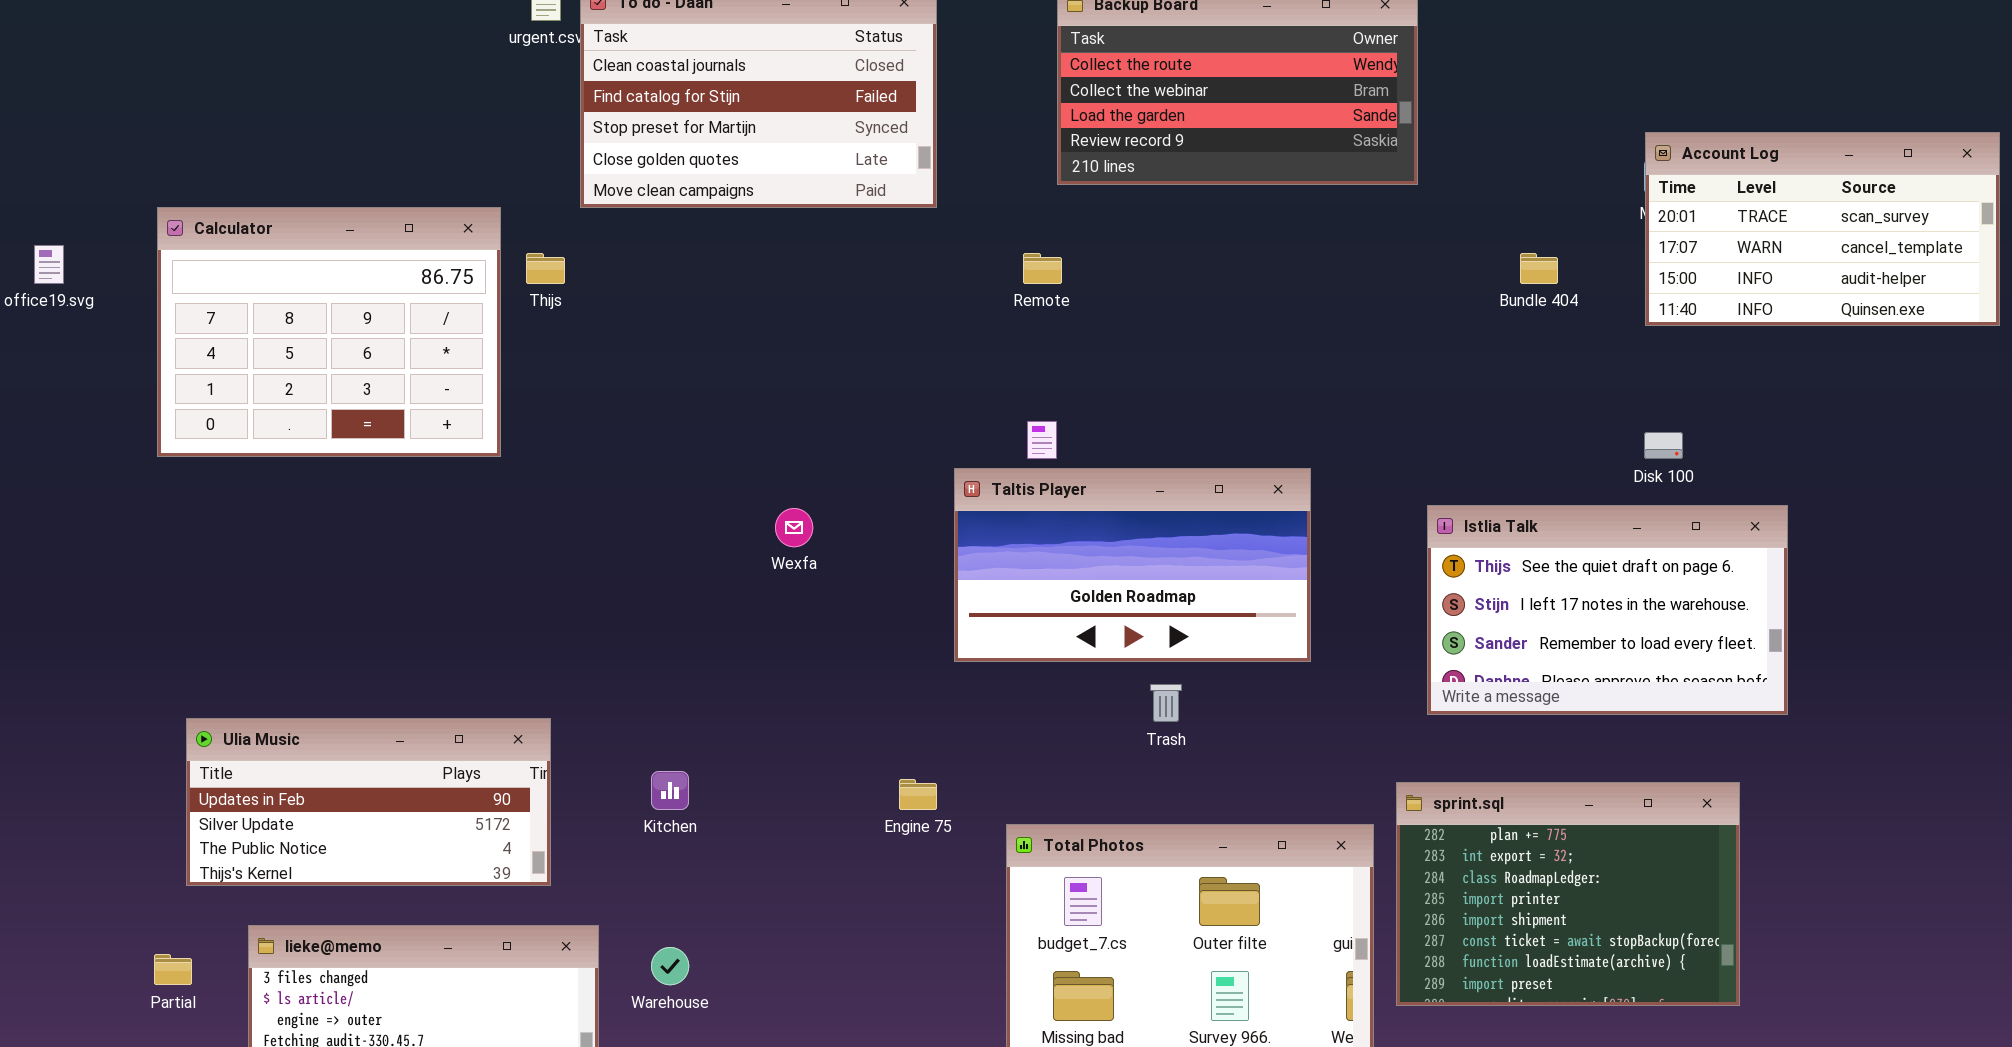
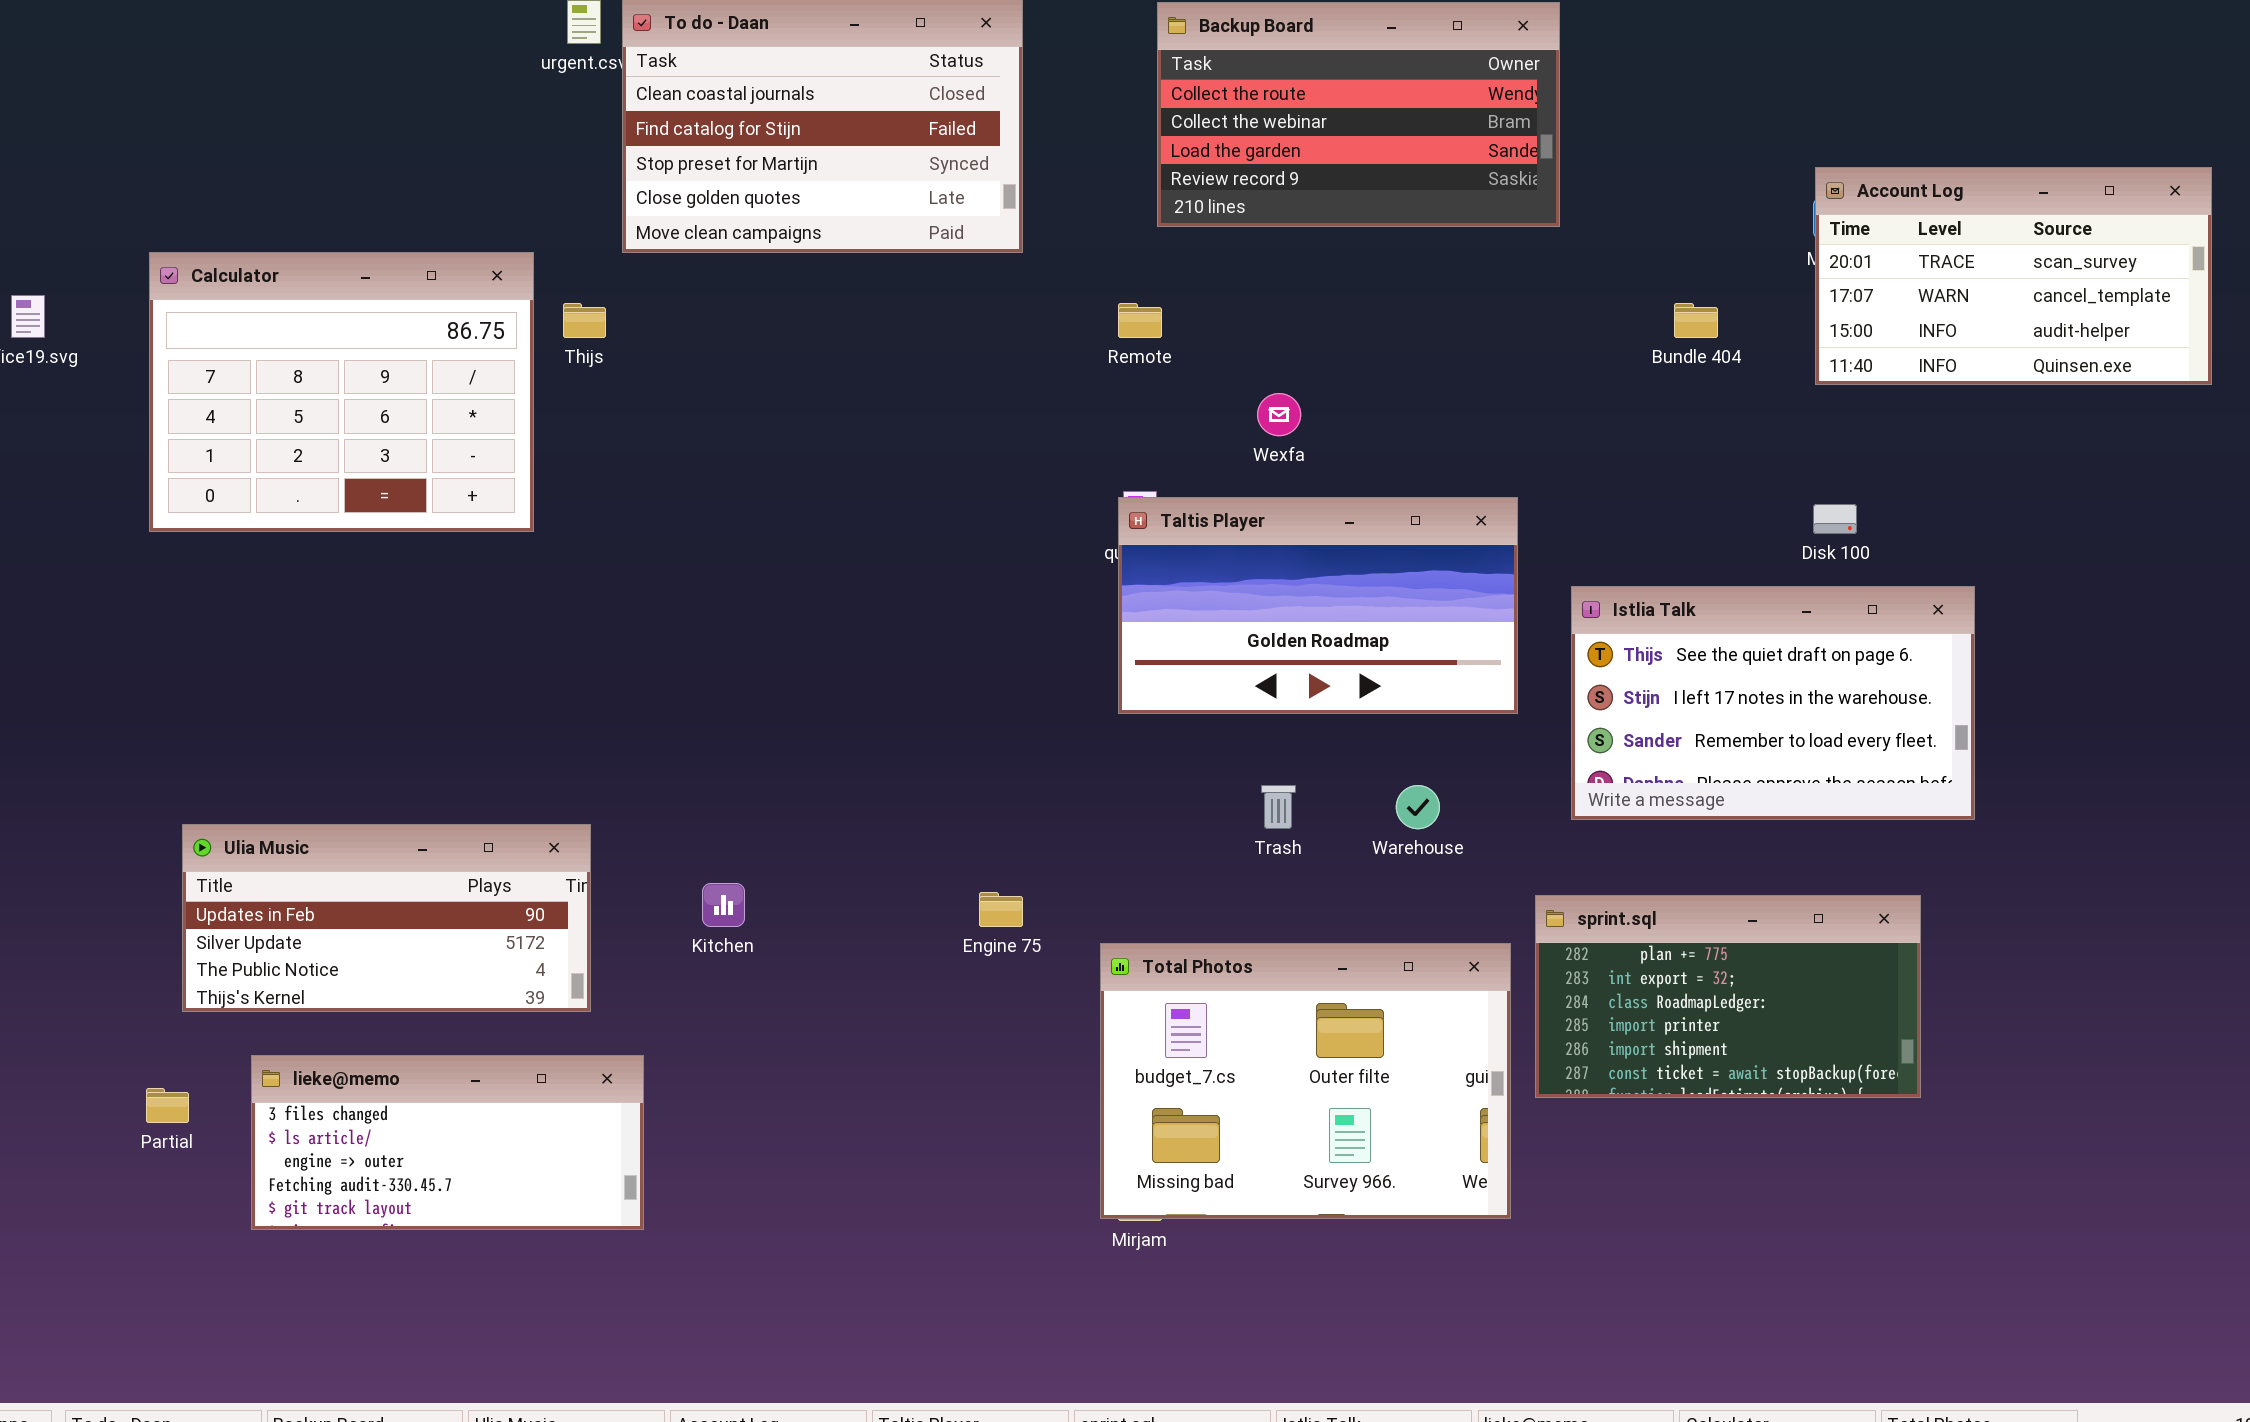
Taltis Player: [954,468,1311,662] -> [1118,497,1518,714], moved
Wexfa: [775,508,813,547] -> [1257,393,1301,436], moved
sprint.sql: [1396,782,1740,1006] -> [1535,895,1921,1098], resized
Warehouse: [651,947,689,985] -> [1396,785,1440,829], moved

